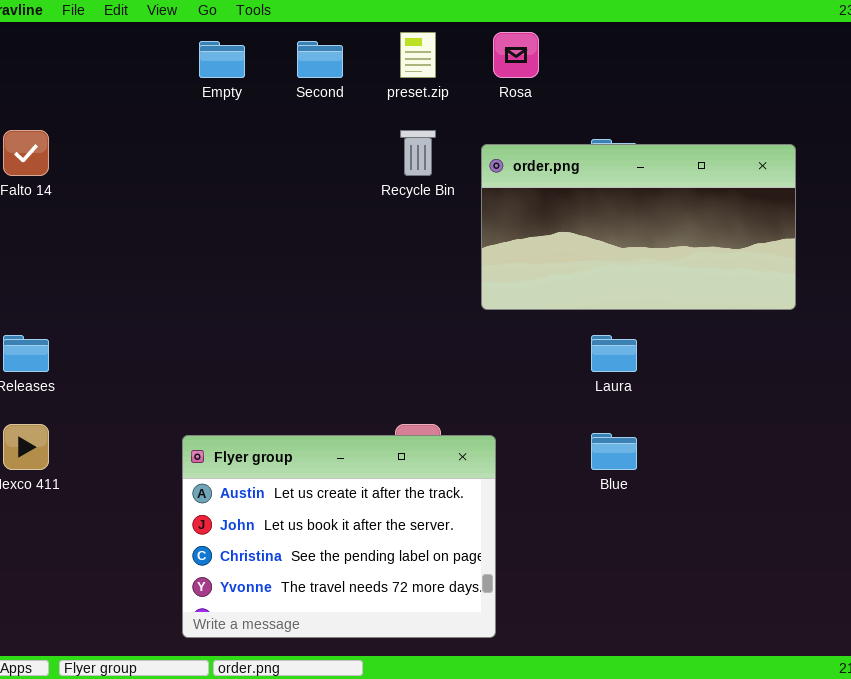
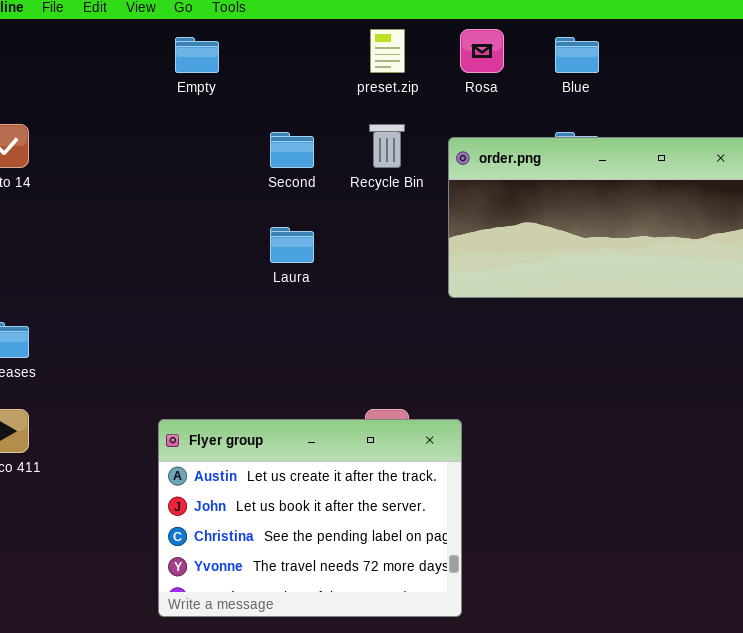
Second: [297,41,343,78] -> [270,132,314,168], moved
Laura: [591,335,637,372] -> [270,227,314,263], moved
Blue: [591,433,637,470] -> [555,37,599,73], moved

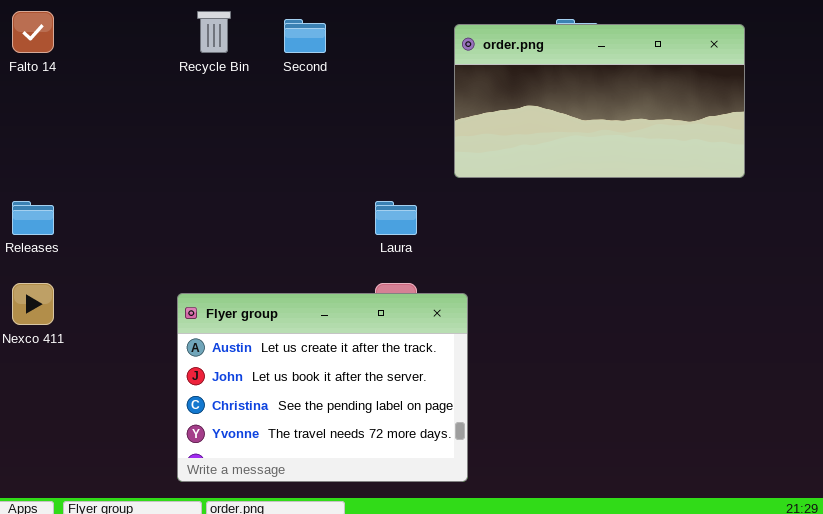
Recycle Bin: [369,124,405,168] -> [197,11,231,53], moved
Laura: [270,227,314,263] -> [375,201,417,235], moved

